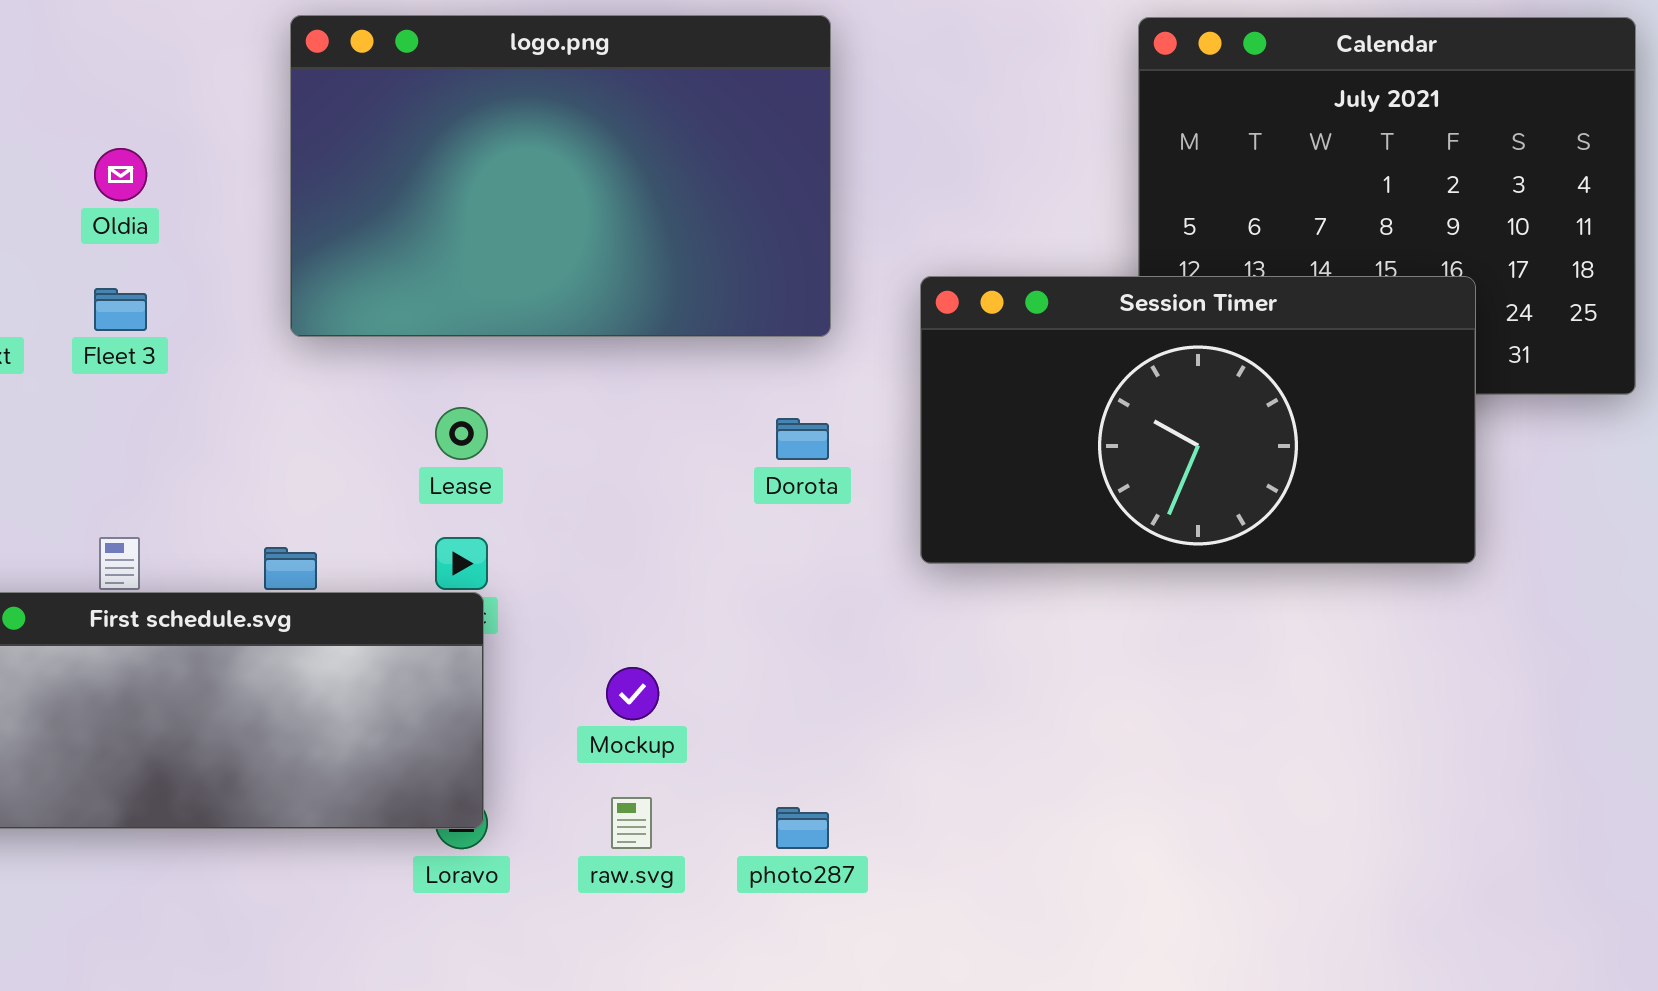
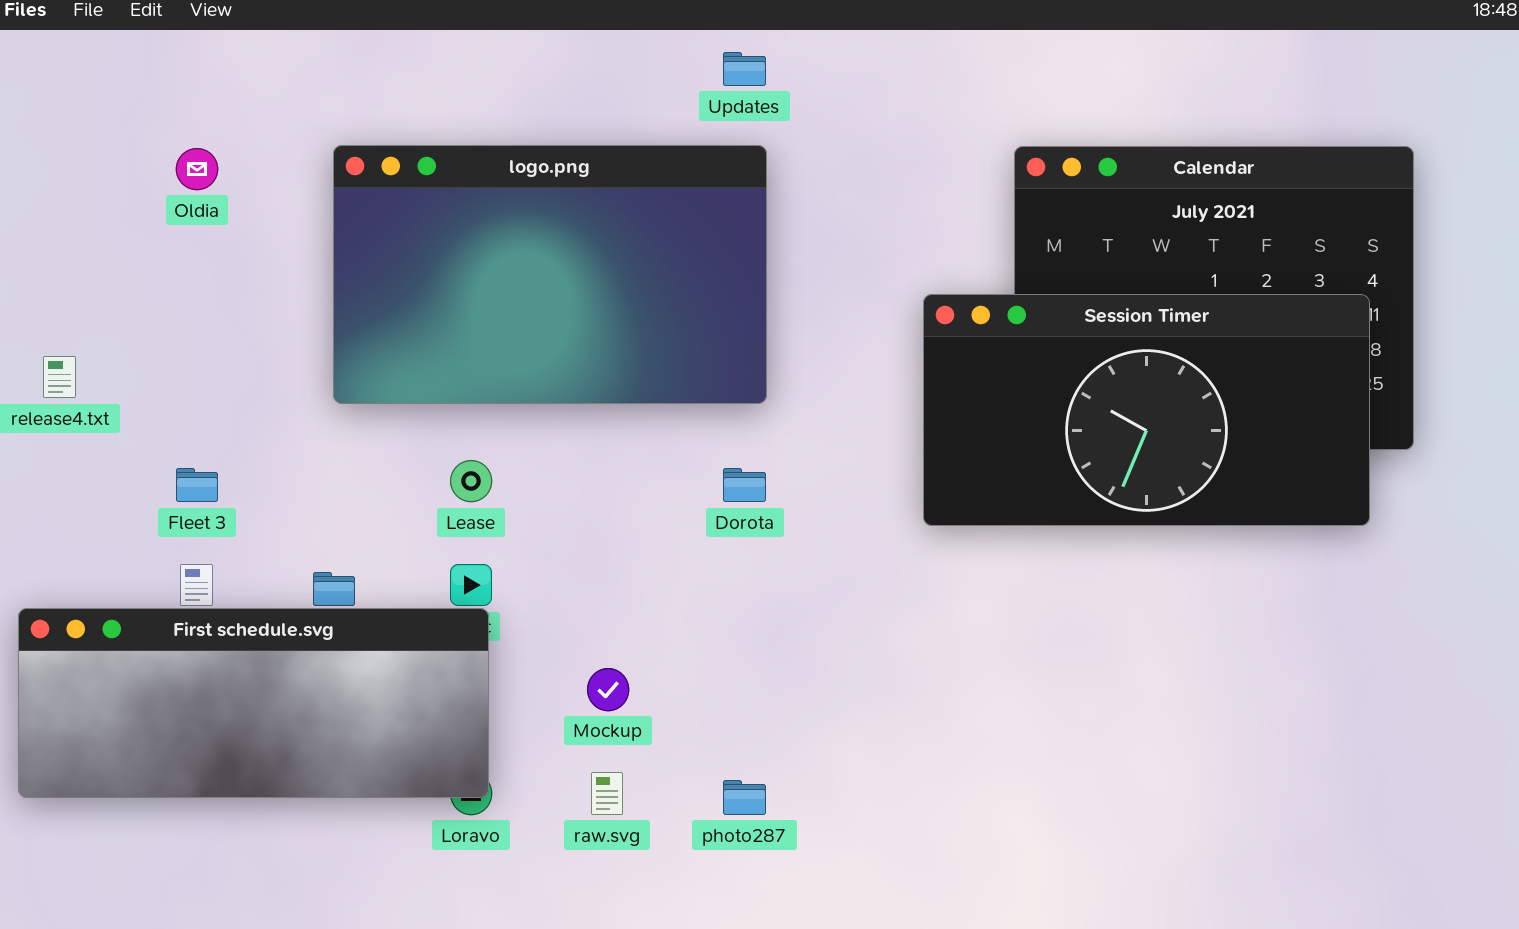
Oldia: [94,148,147,201] -> [176,148,218,190], moved
Session Timer: [920,276,1476,564] -> [923,294,1370,526], moved
Fleet 3: [94,288,147,331] -> [176,468,218,502], moved

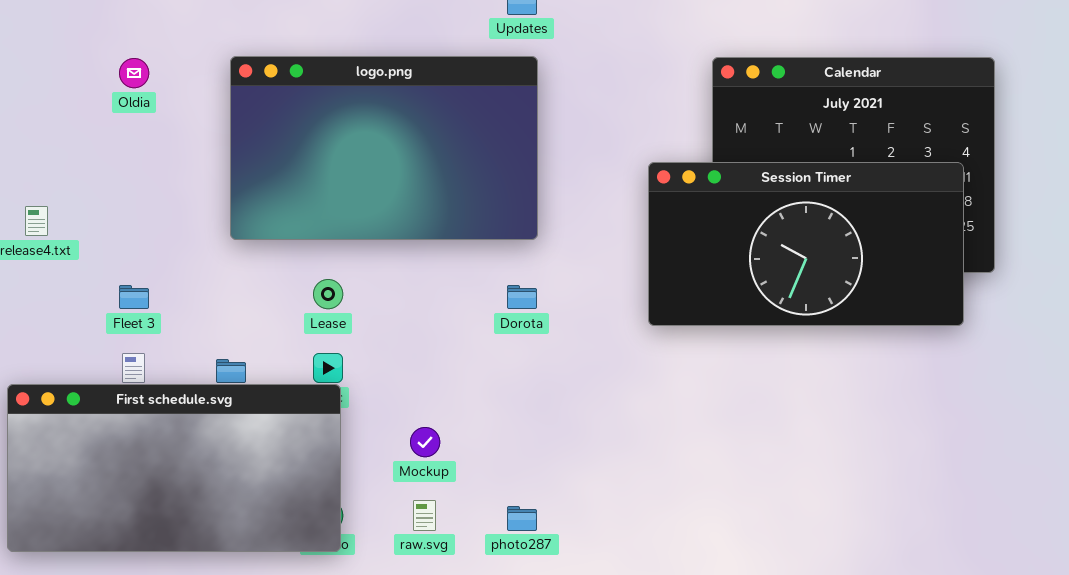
First schedule.svg: [18,608,489,798] -> [7,384,341,552], resized

